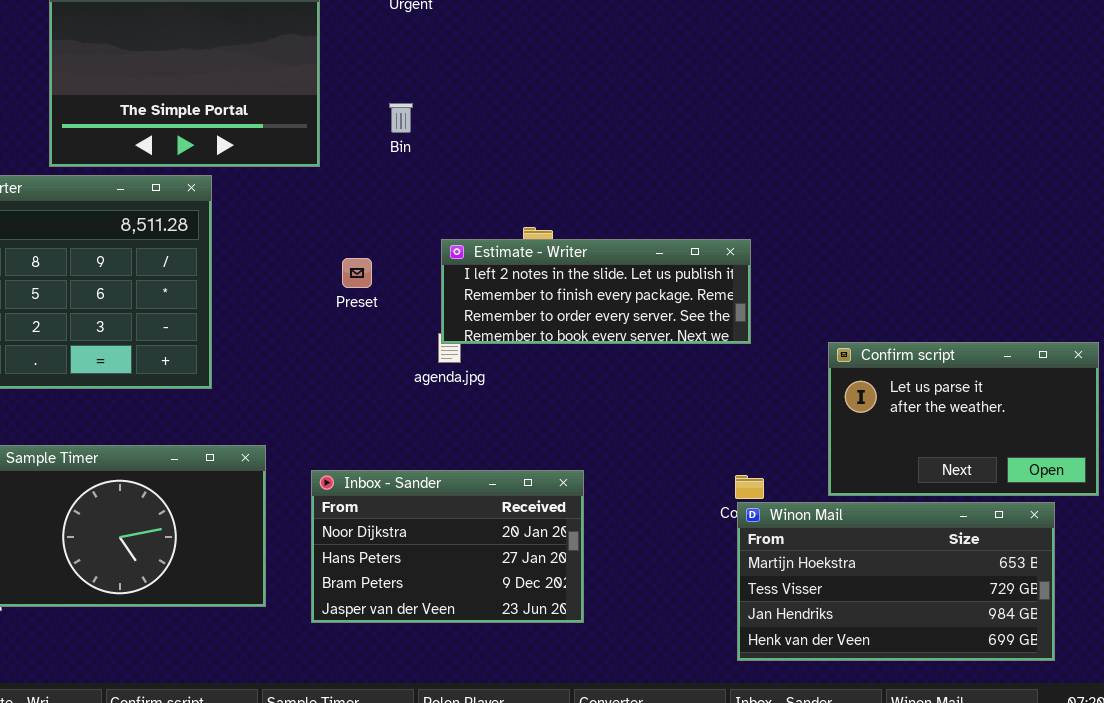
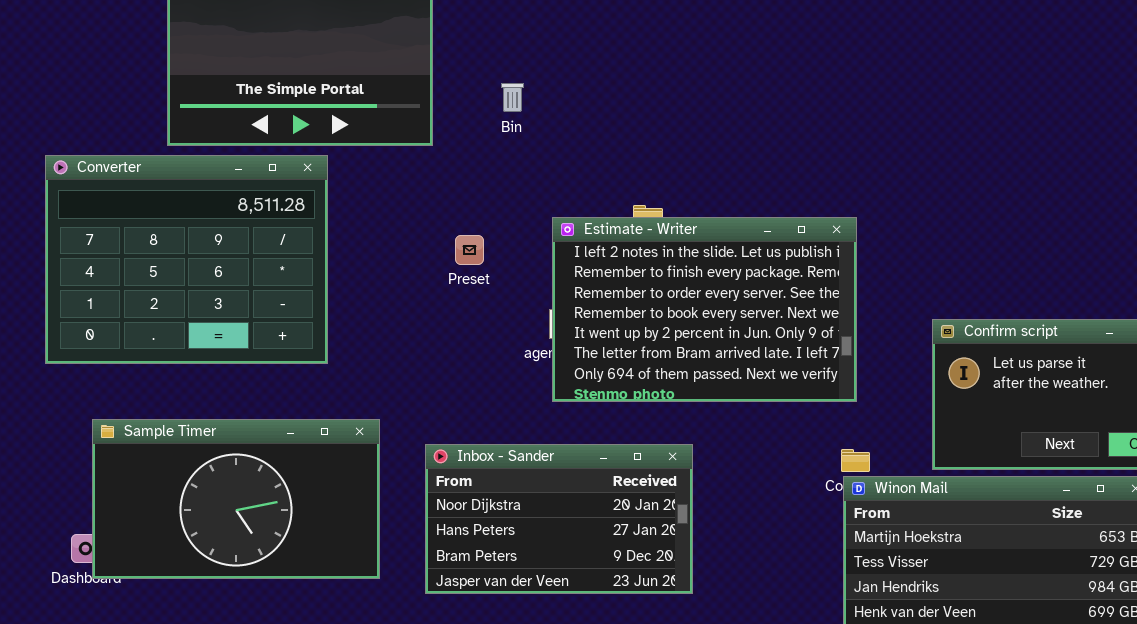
Estimate - Writer: [441,239,751,344] -> [552,217,857,402], resized

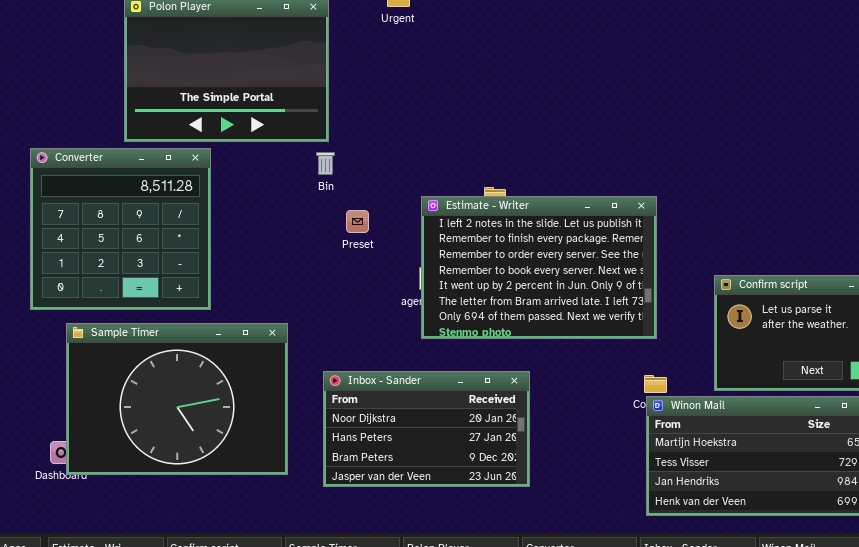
Bin: [501,83,524,112] -> [316,152,335,175], moved
Converter: [45,155,328,364] -> [30,148,211,310], resized
Sample Timer: [92,419,380,579] -> [66,323,288,475], resized

